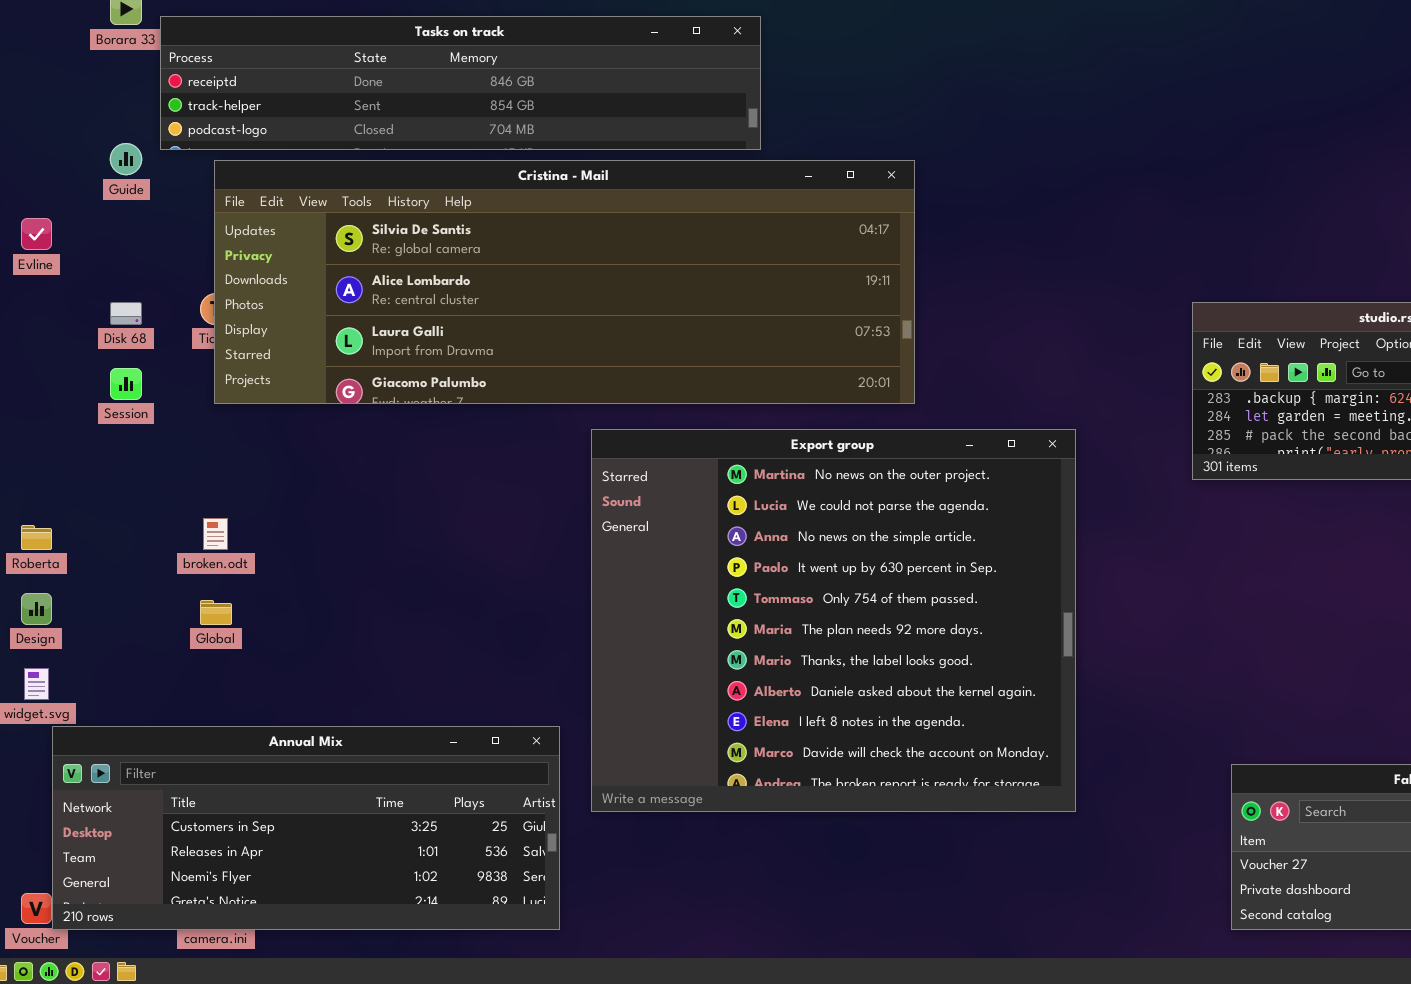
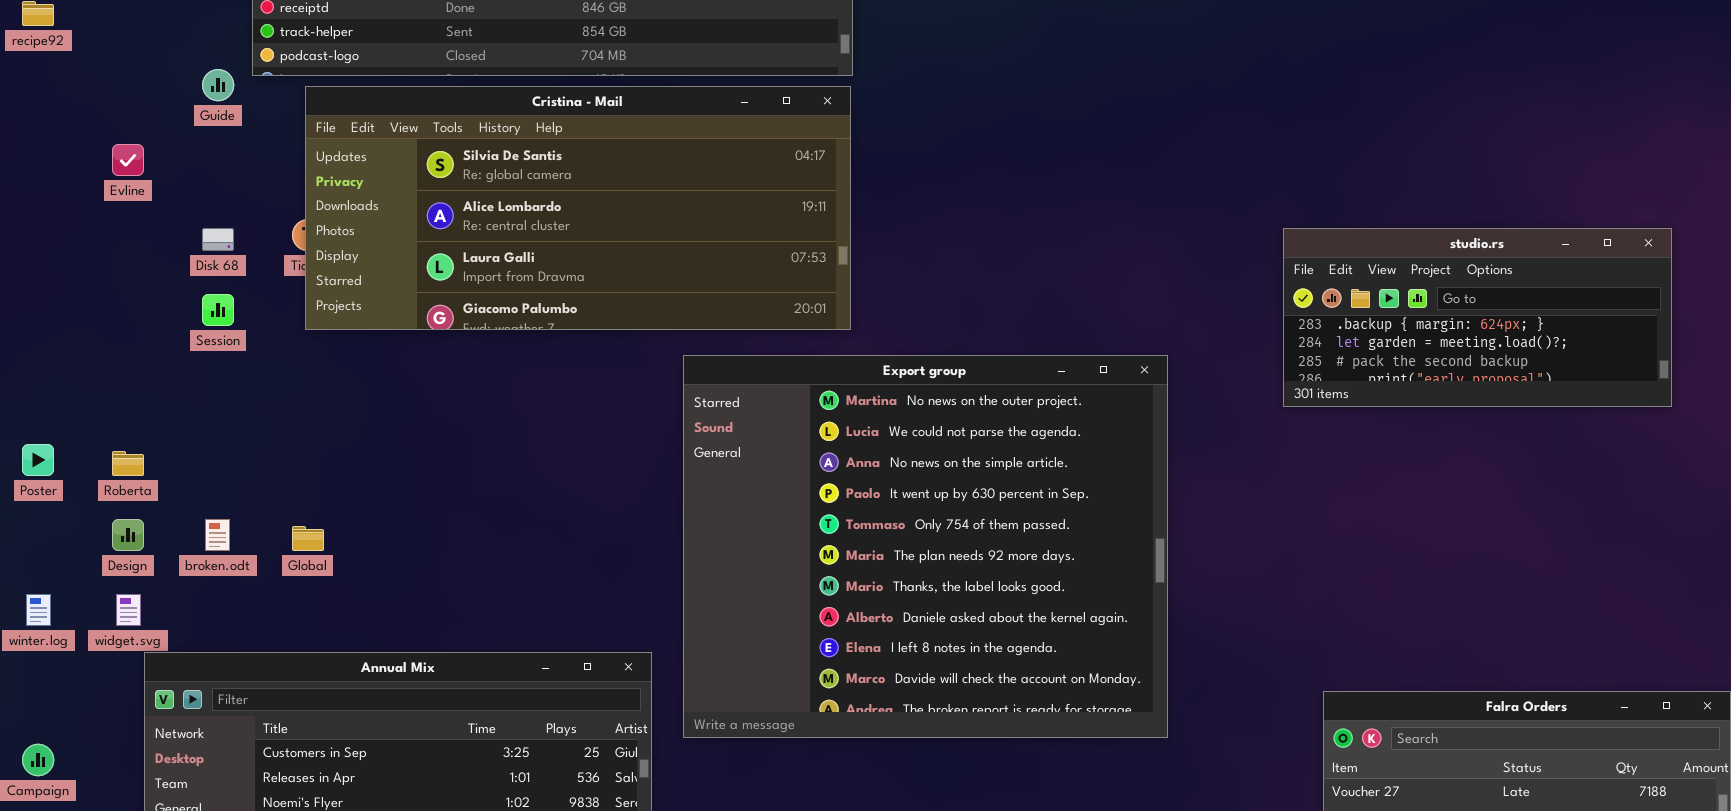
Cristina - Mail: [214,160,915,404] -> [305,86,851,330], resized
broken.odt: [203,518,228,550] -> [205,519,230,551], moved

